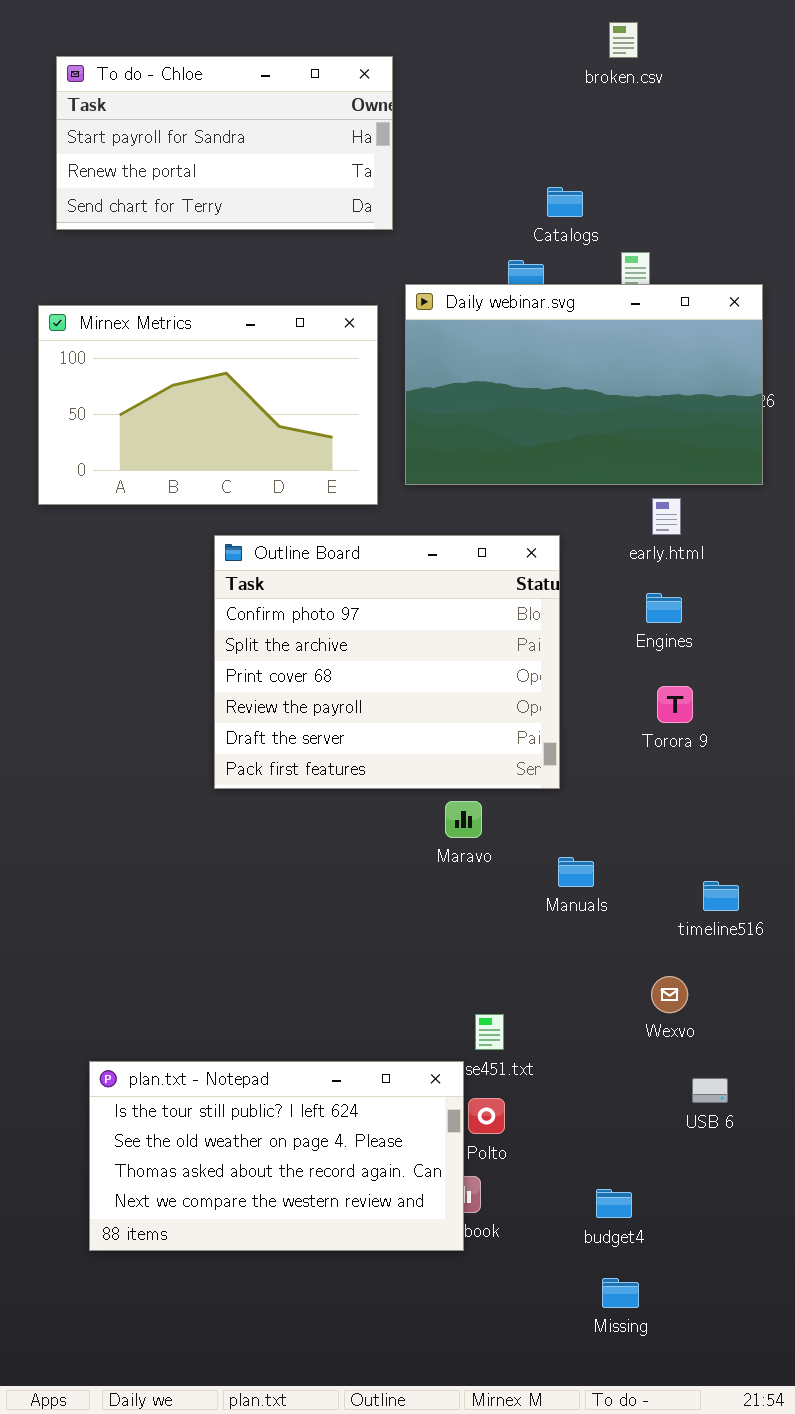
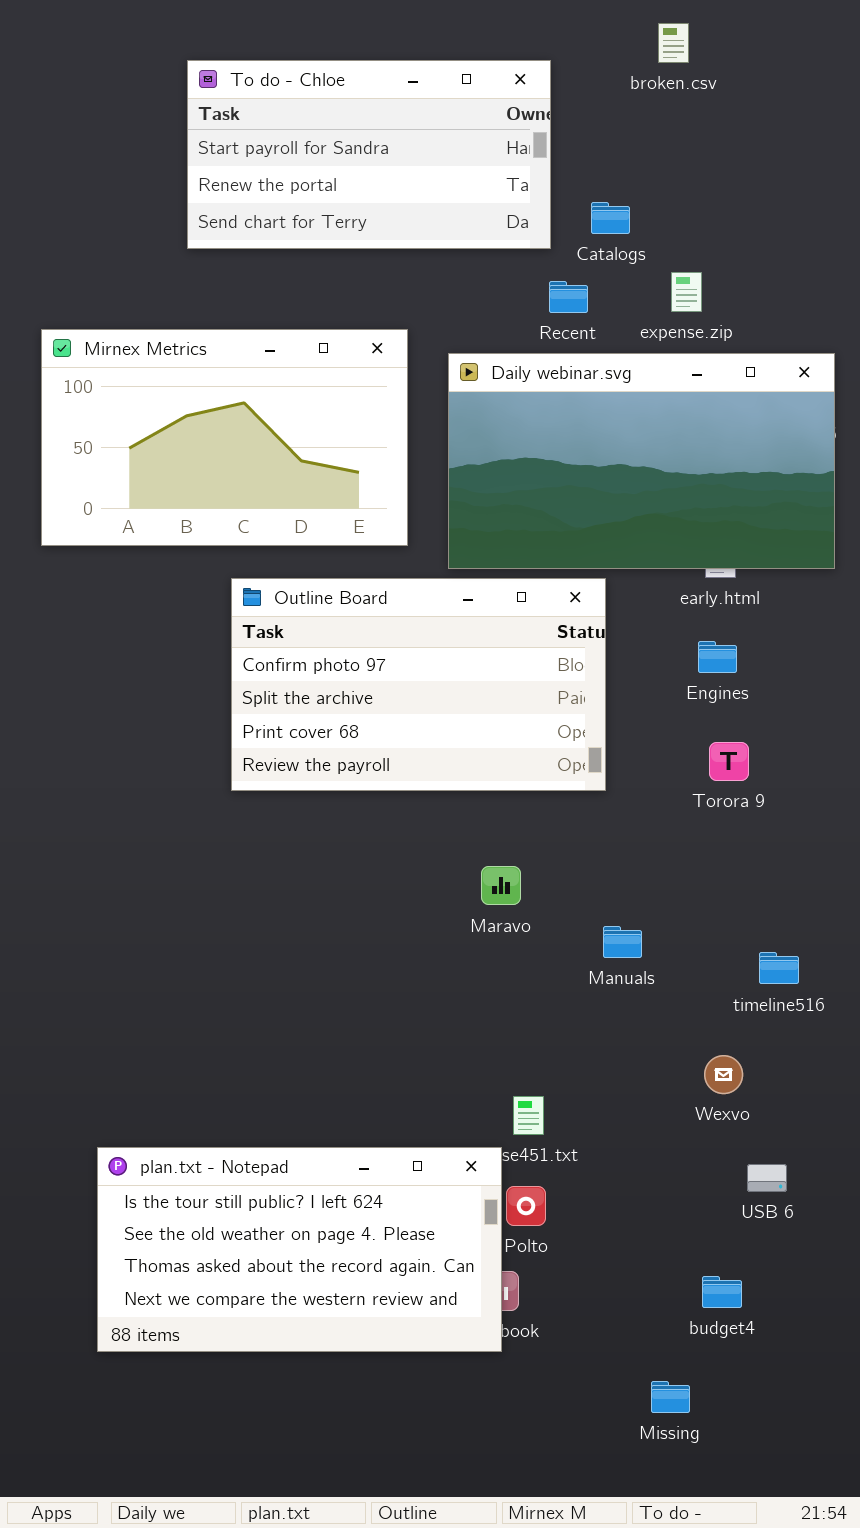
To do - Chloe: [56,56,393,230] -> [187,60,551,249], moved
Daily webinar.svg: [405,284,763,485] -> [448,353,835,569], moved
Outline Board: [214,535,560,789] -> [231,578,606,791], resized
budget4: [596,1189,632,1218] -> [702,1276,742,1308], moved

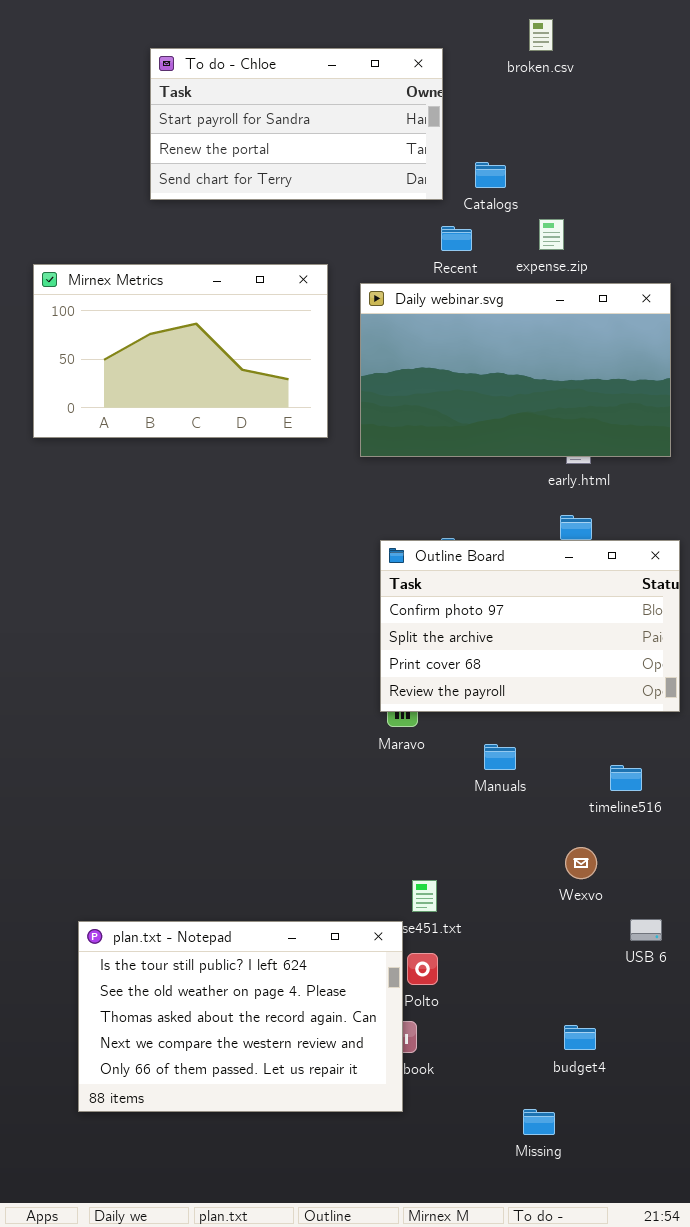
Outline Board: [231,578,606,791] -> [380,540,680,712], moved
plan.txt - Notepad: [97,1147,502,1352] -> [78,921,403,1112], resized
USB 6: [747,1164,787,1192] -> [630,919,662,941], moved

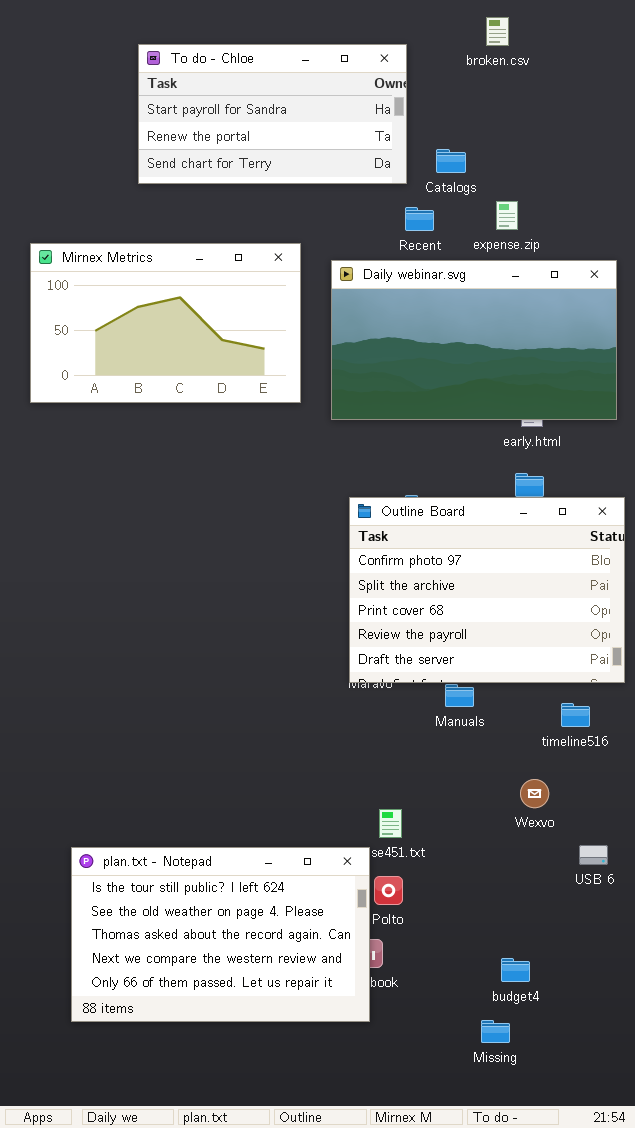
Outline Board: [380,540,680,712] -> [349,497,625,683], resized
budget4: [564,1025,596,1050] -> [501,958,530,982], moved

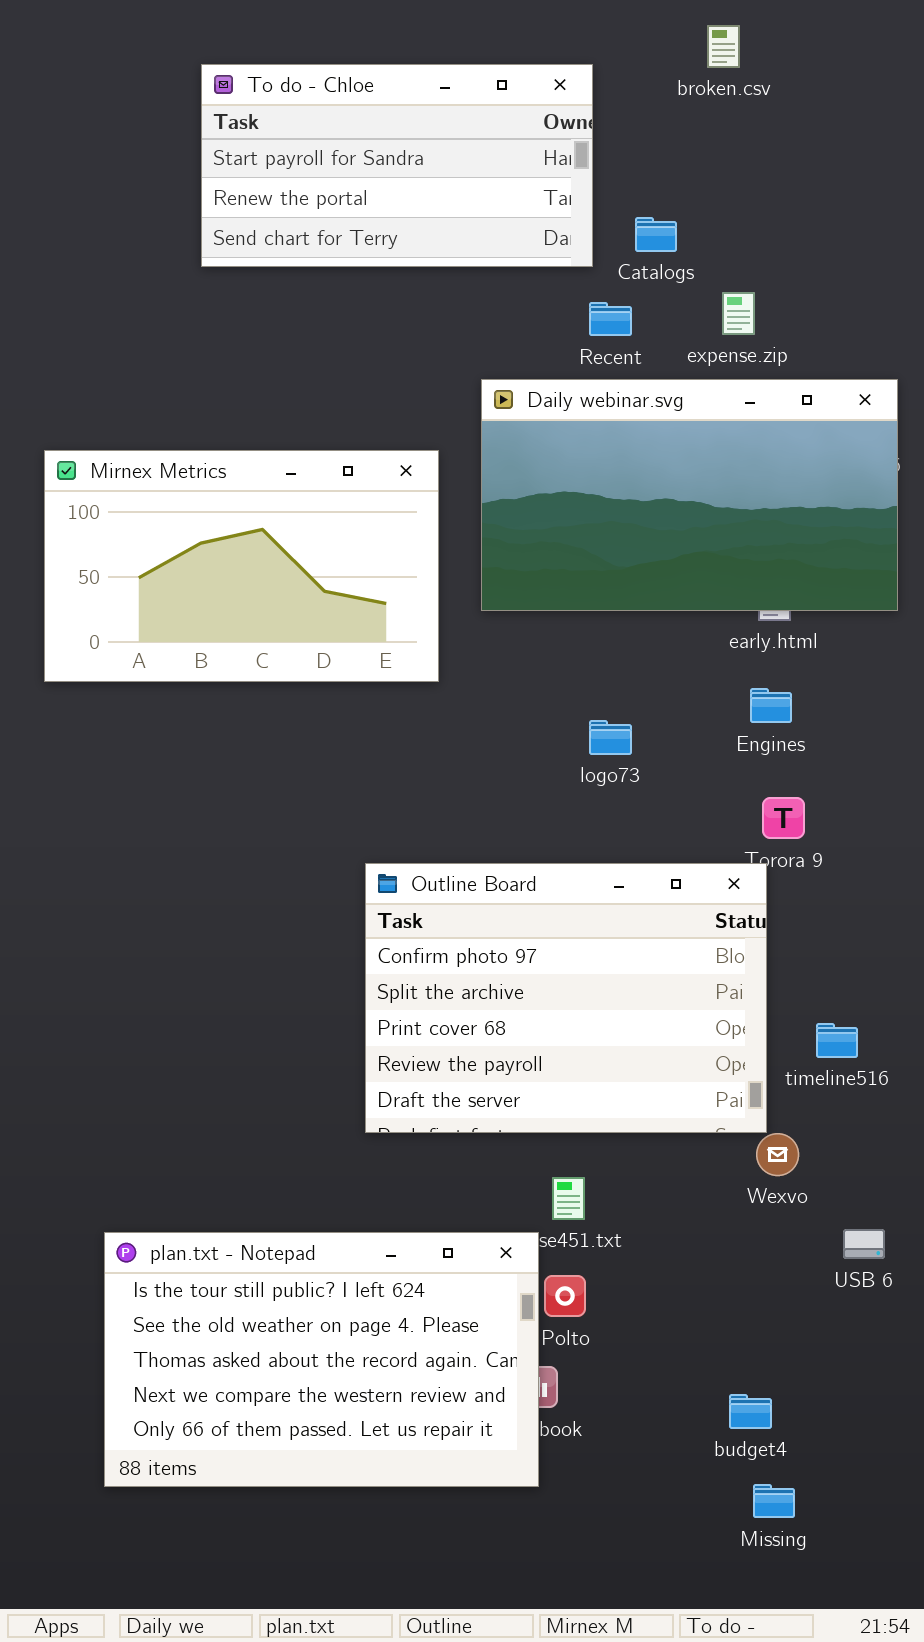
Mirnex Metrics: [30,243,301,403] -> [44,450,439,682], moved
Outline Board: [349,497,625,683] -> [365,863,767,1133], moved
Missing: [481,1020,510,1043] -> [753,1484,795,1518], moved

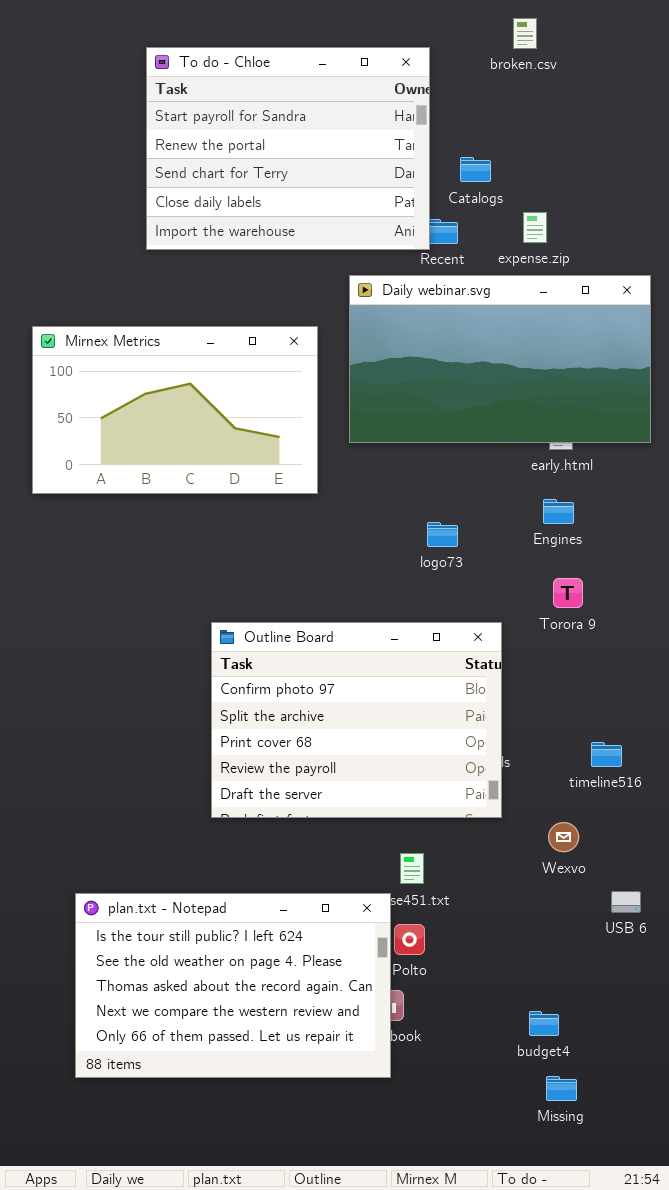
To do - Chloe: [201,64,593,267] -> [146,47,430,250], resized
Outline Board: [365,863,767,1133] -> [211,622,502,818], moved

